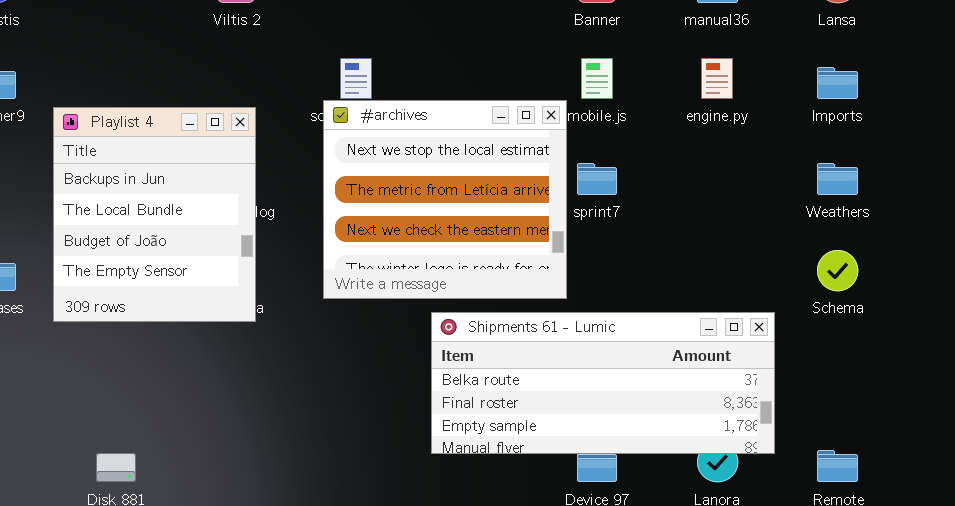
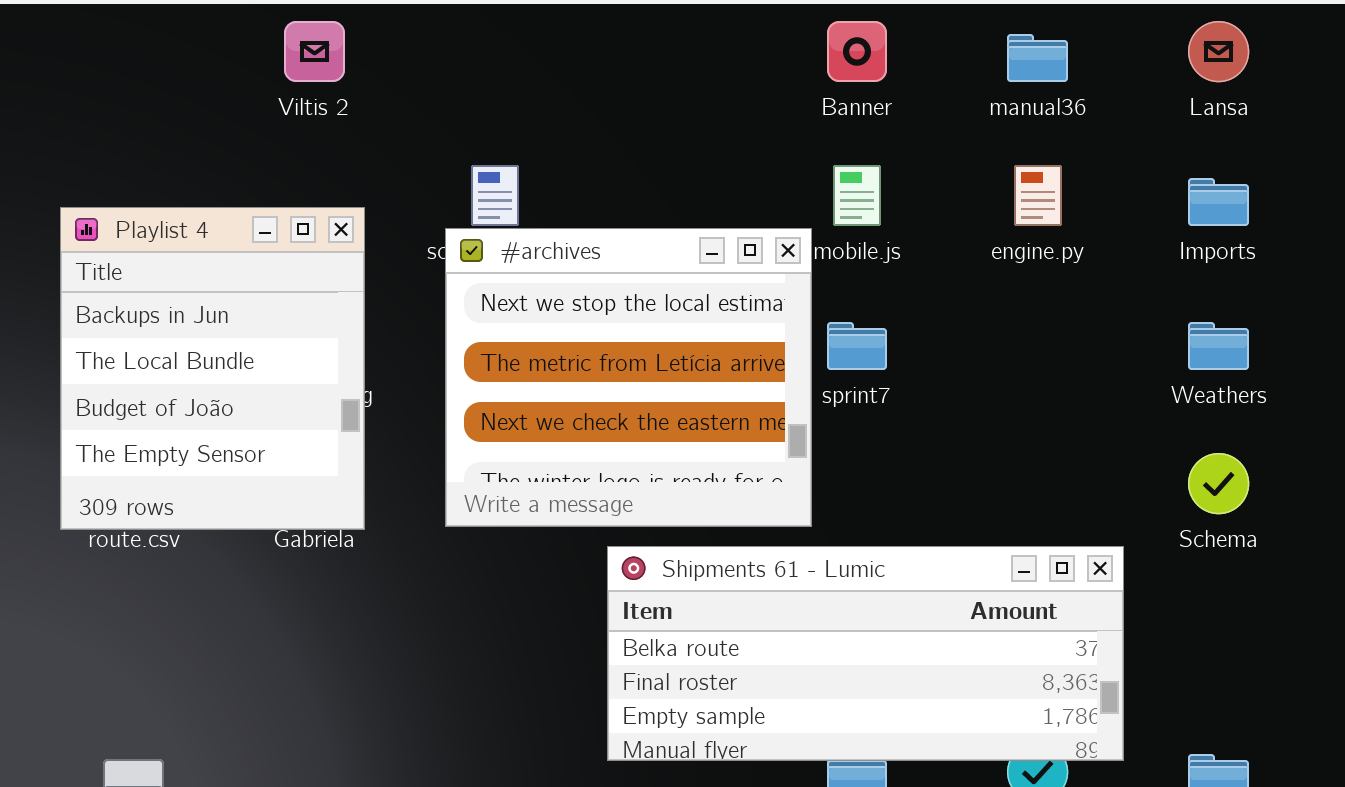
Playlist 4: [53,107,256,322] -> [60,207,365,530], moved

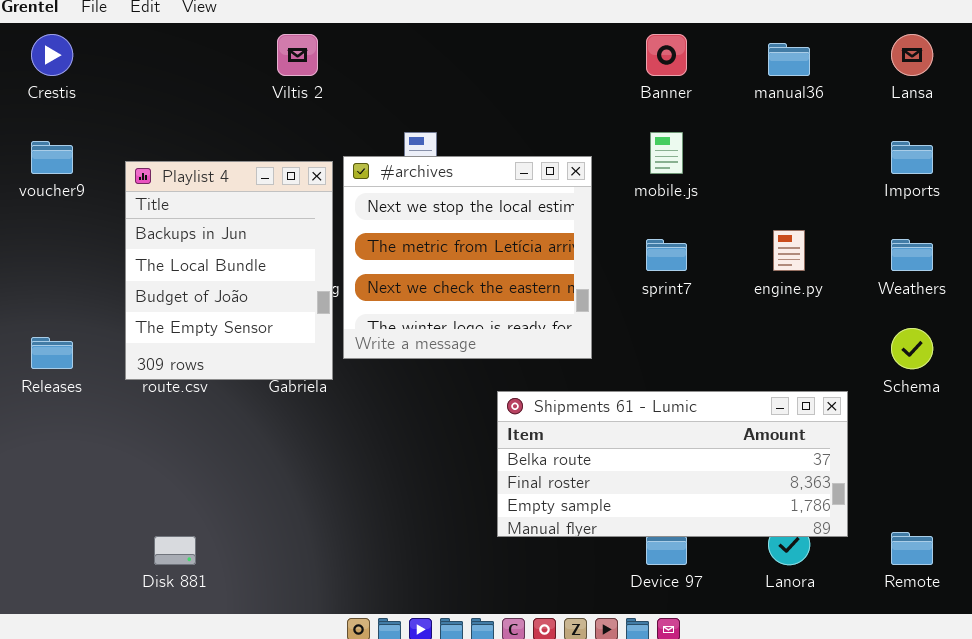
engine.py: [1014,165,1062,226] -> [773,230,805,271], moved
#archives: [445,228,812,527] -> [343,156,592,359], moved

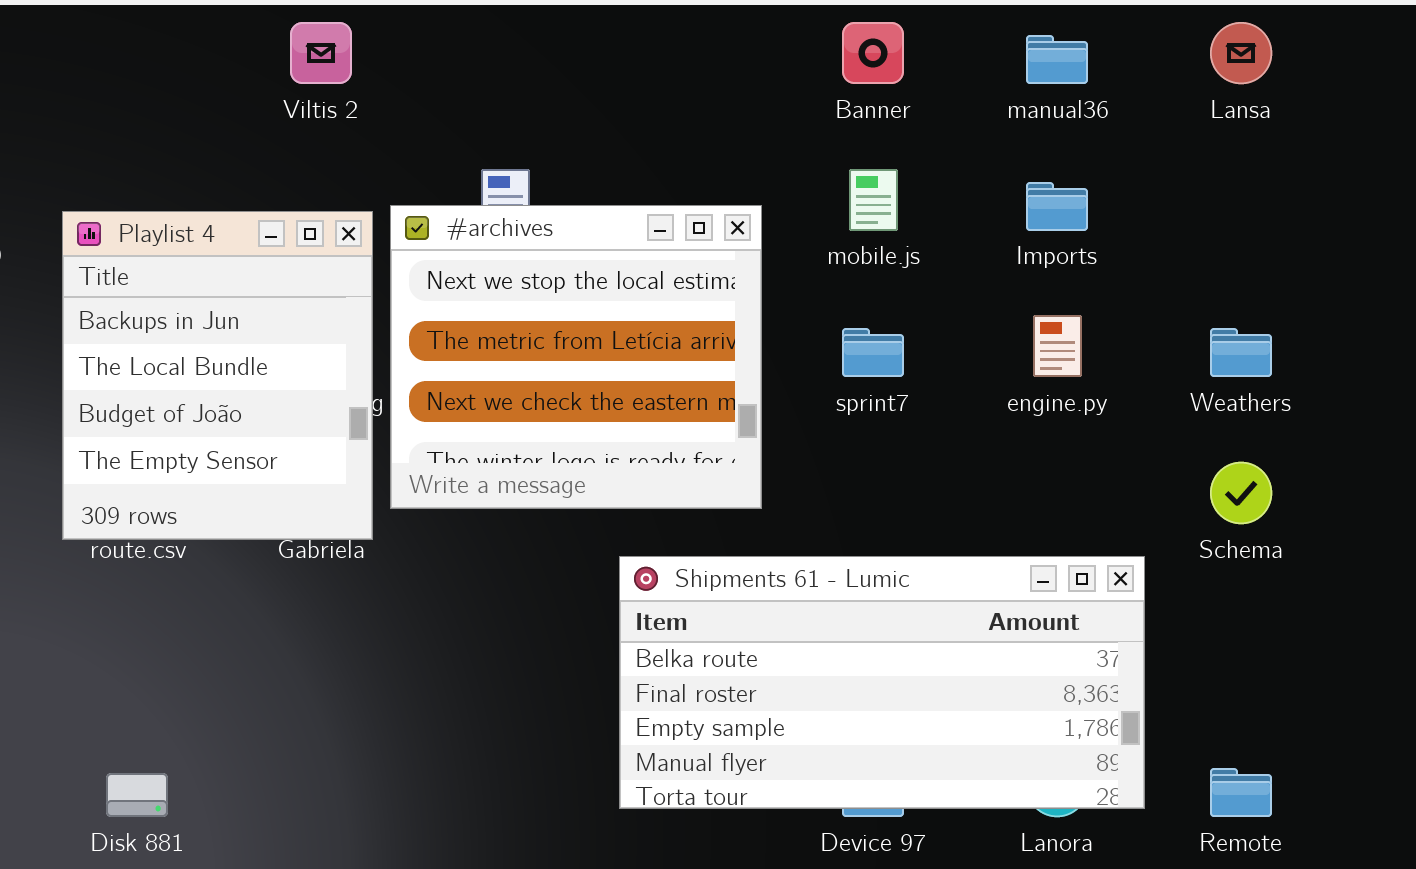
Imports: [891,141,933,174] -> [1026,182,1088,231], moved
Shipments 61 - Lumic: [497,391,848,537] -> [619,556,1145,809], resized

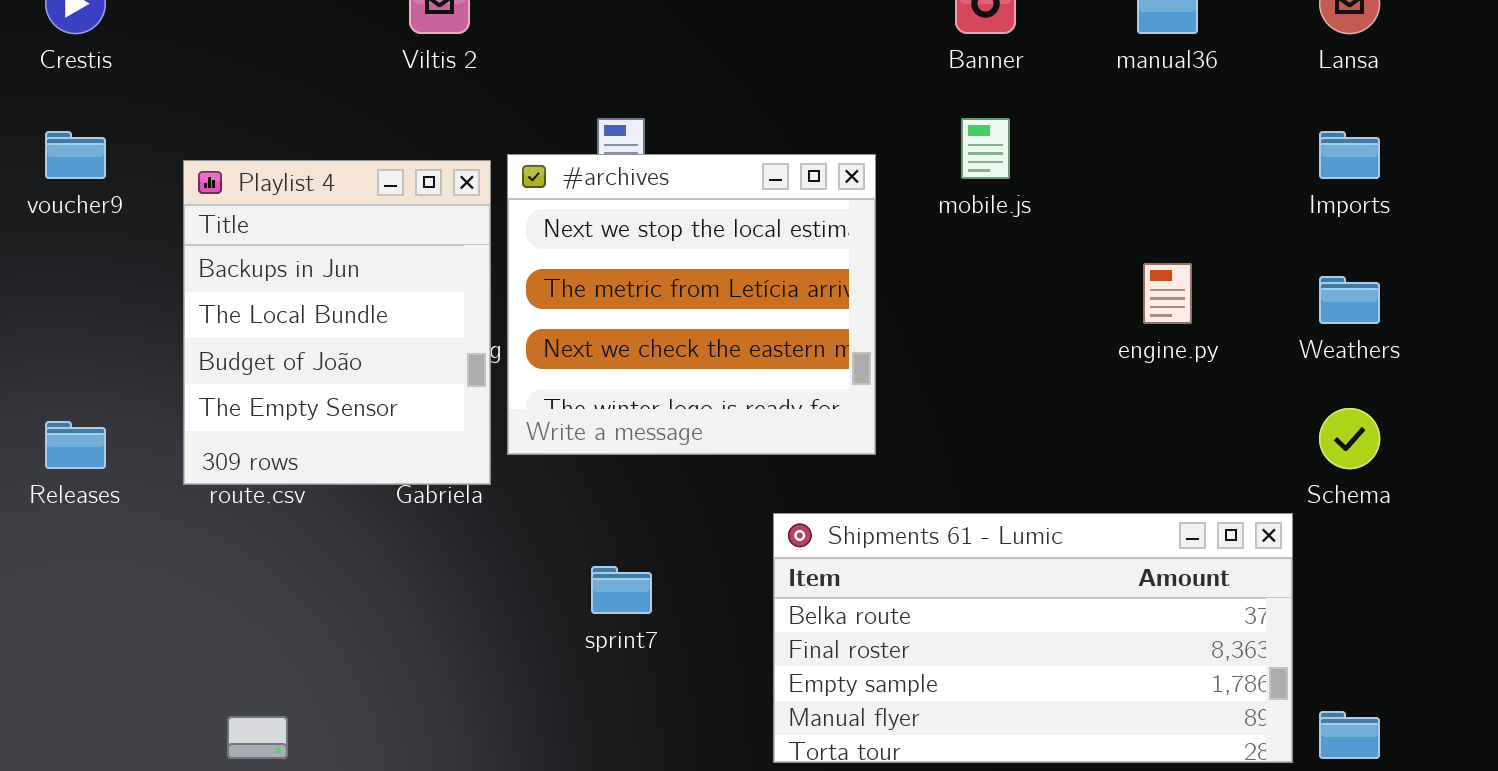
Imports: [1026,182,1088,231] -> [1319,131,1380,179], moved
sprint7: [842,328,904,377] -> [591,566,652,614], moved
Shipments 61 - Lumic: [619,556,1145,809] -> [773,513,1293,763], moved

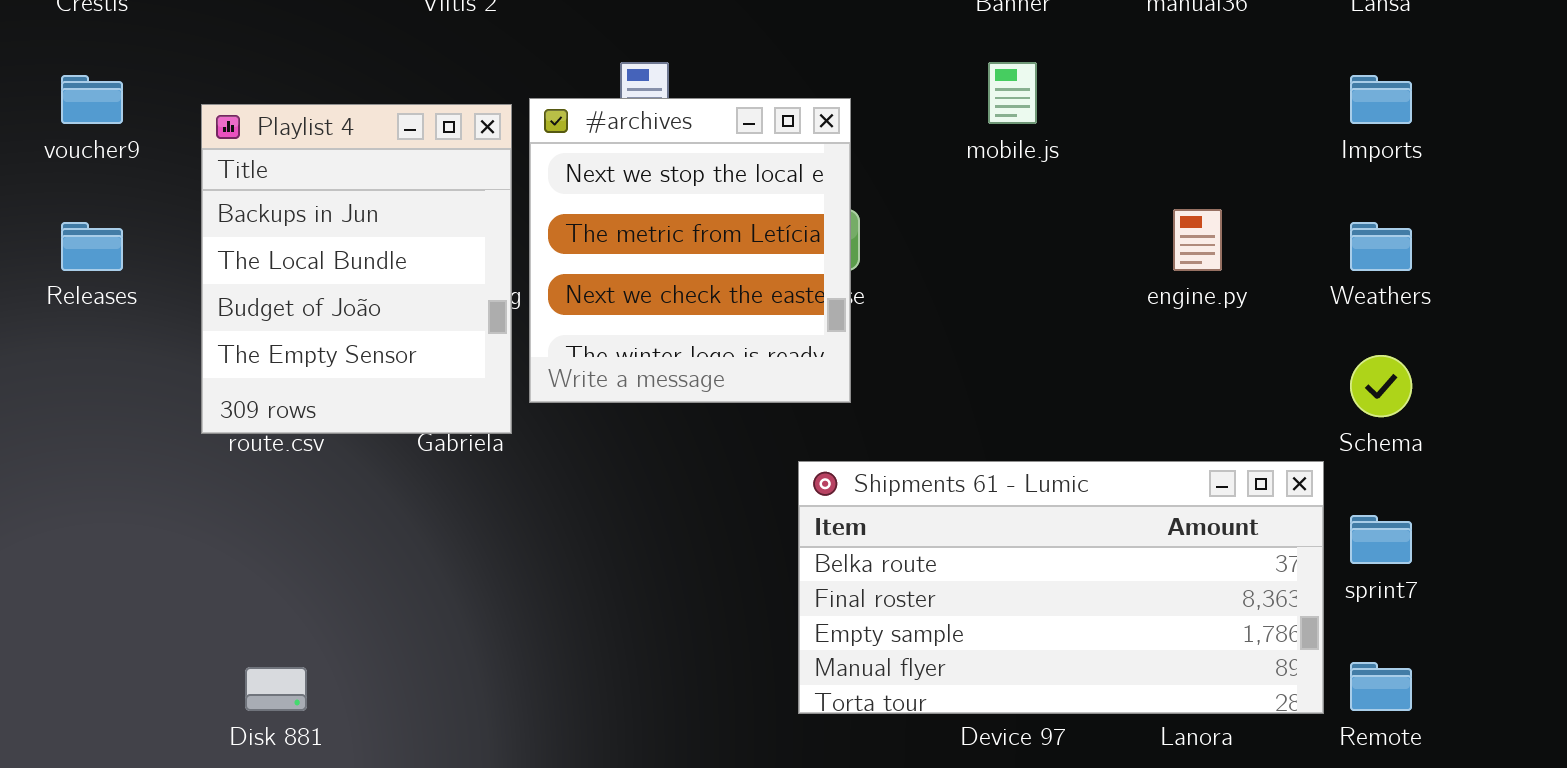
#archives: [507,154,876,455] -> [529,98,851,403], resized
Releases: [45,421,106,469] -> [61,222,123,271], moved
sprint7: [591,566,652,614] -> [1350,515,1412,564], moved

